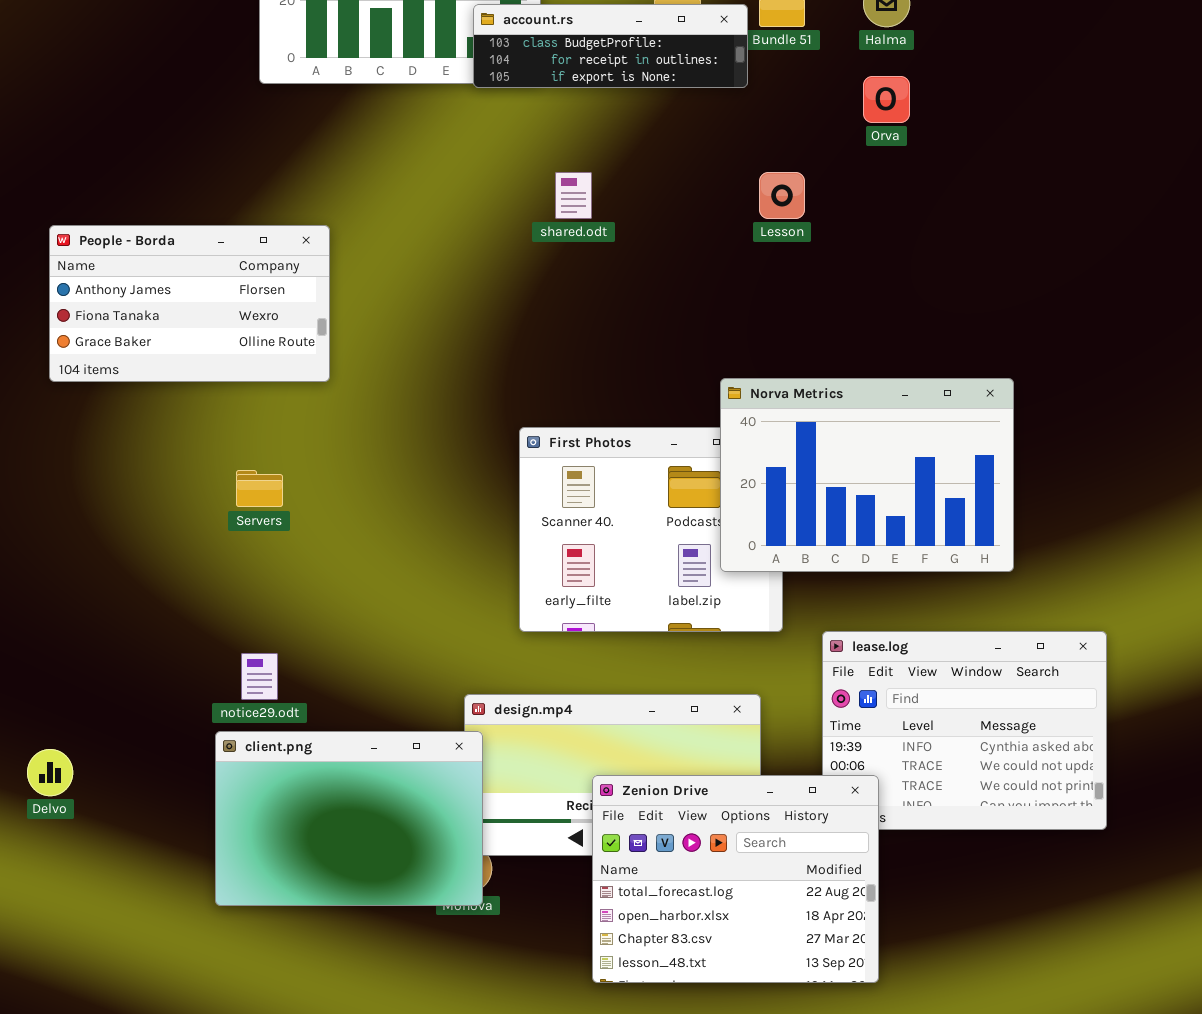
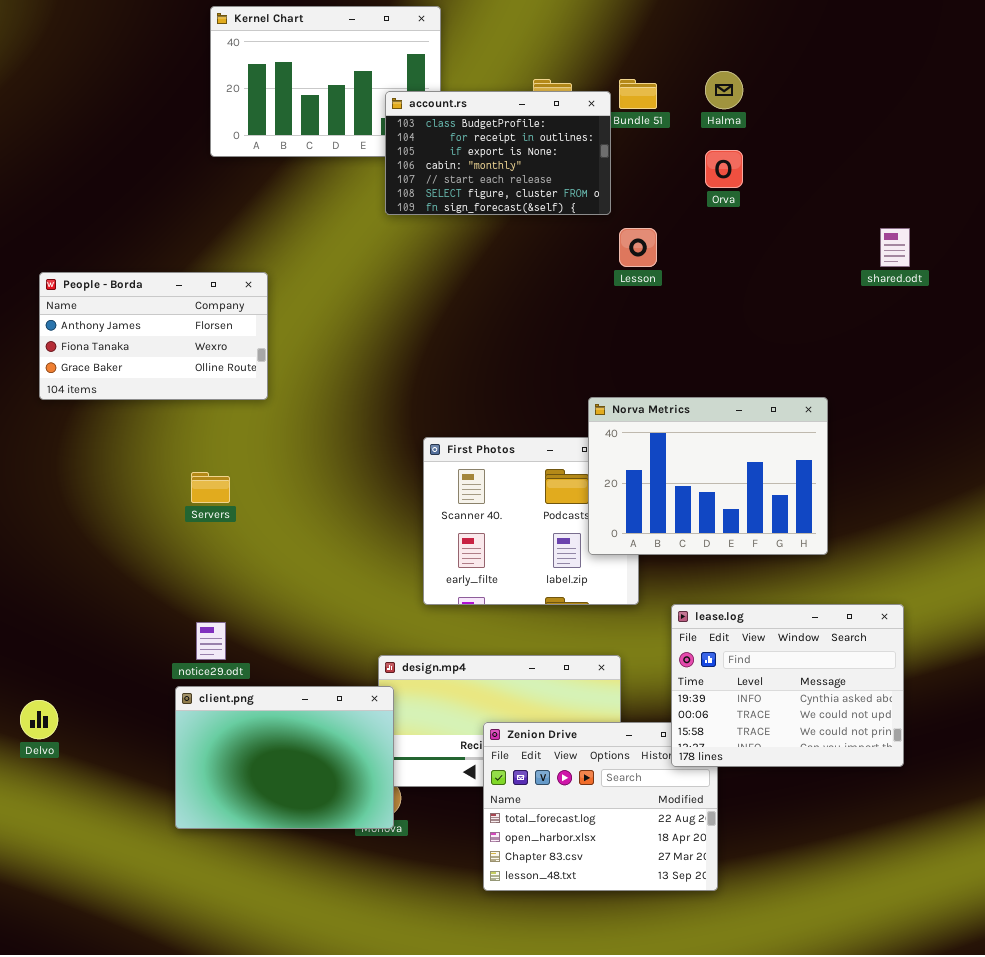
account.rs: [473,4,748,88] -> [385,91,611,215], resized
shared.odt: [555,172,592,219] -> [880,228,910,267], moved
lease.log: [822,631,1107,830] -> [671,604,904,767], raised

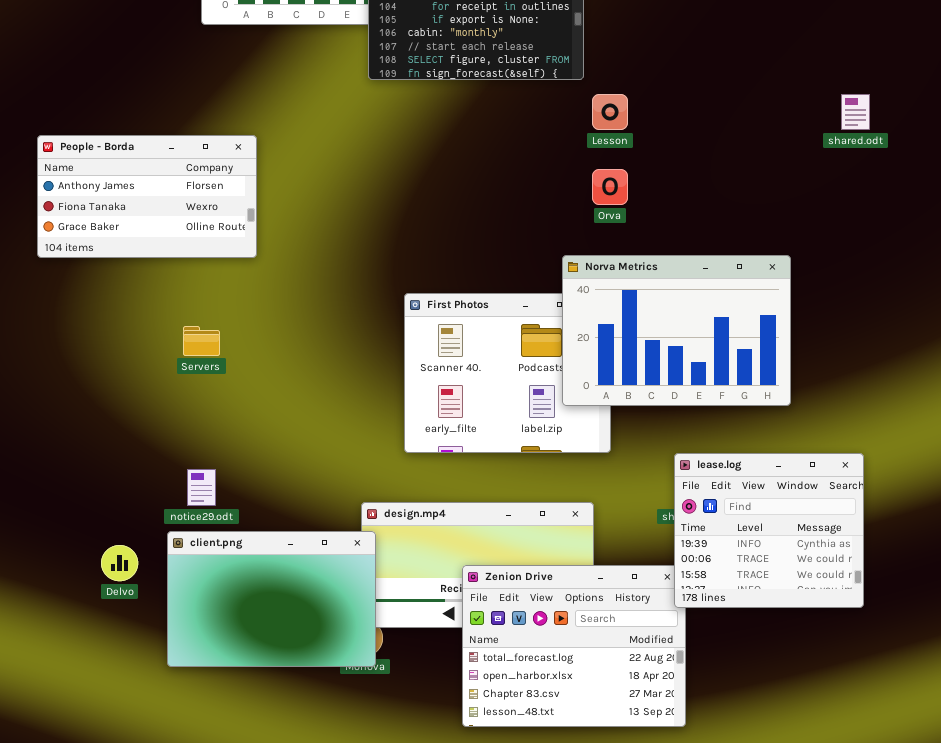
Orva: [705,150,743,188] -> [592,169,628,205], moved
lease.log: [671,604,904,767] -> [674,453,864,608], resized
Delvo: [20,700,58,739] -> [101,545,138,581], moved

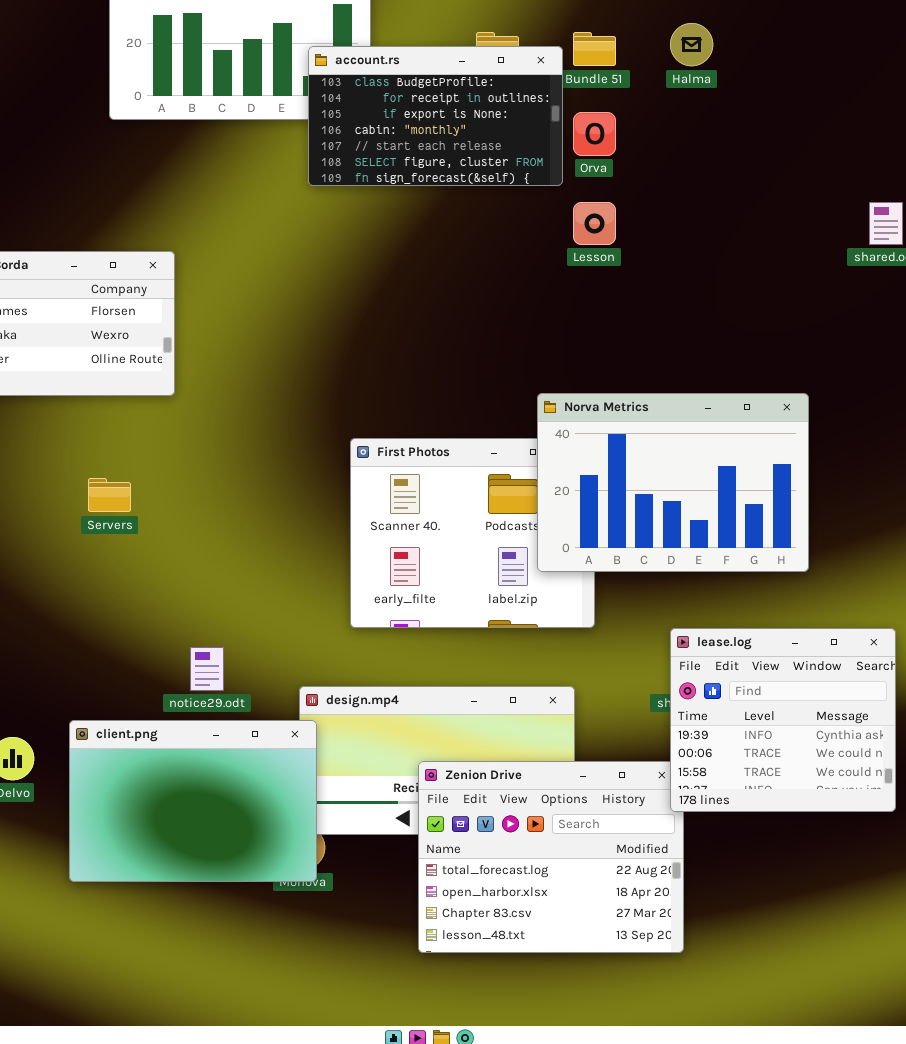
Orva: [592,169,628,205] -> [573,112,616,156], moved
notice29.odt: [187,469,216,506] -> [190,647,224,691], moved

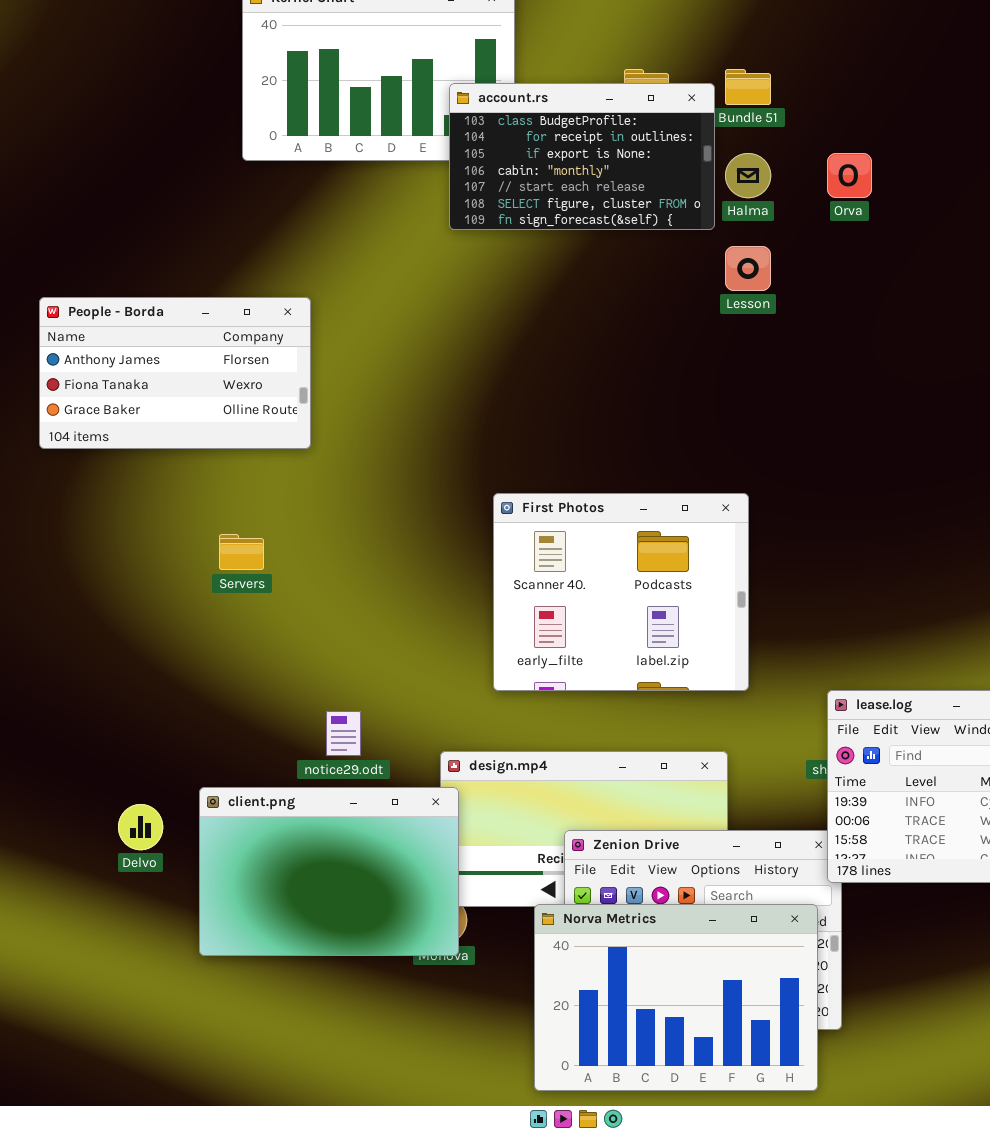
Halma: [670,23,713,66] -> [725,153,771,198], moved
Orva: [573,112,616,156] -> [827,153,872,198], moved
Norva Metrics: [537,393,809,572] -> [534,904,818,1091], moved

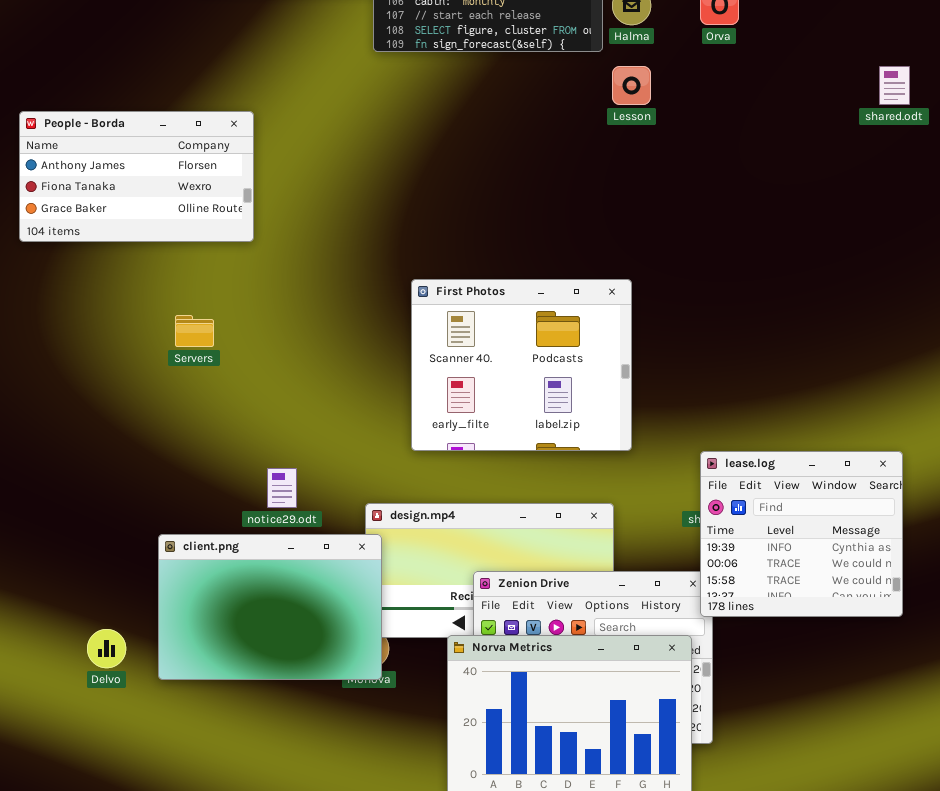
Delvo: [118,804,163,850] -> [87,629,126,668], moved

